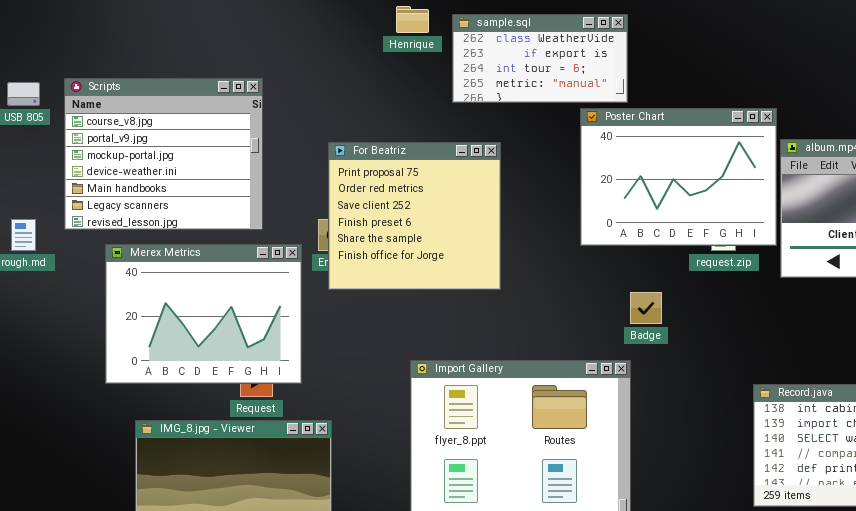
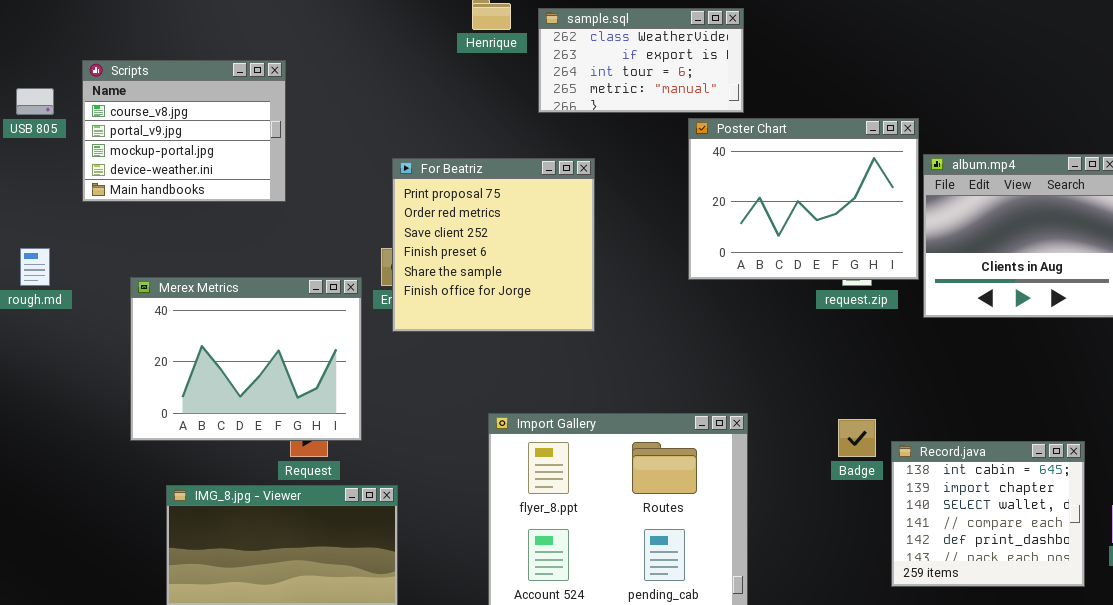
Scripts: [64,78,263,230] -> [82,60,286,202], moved, resized
Badge: [630,292,662,324] -> [838,419,876,457], moved

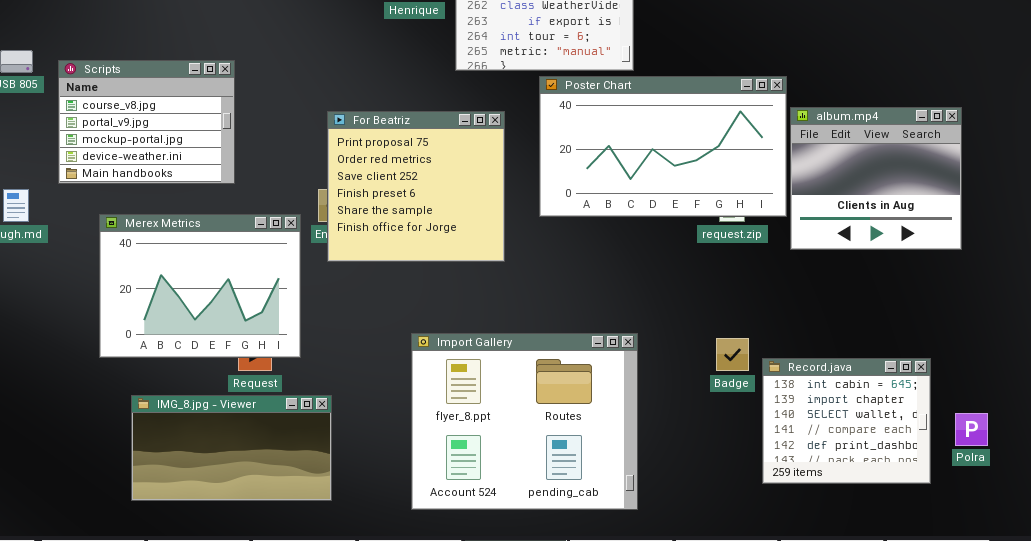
Scripts: [82,60,286,202] -> [58,60,235,184], moved
Poster Chart: [688,118,919,280] -> [539,76,787,217], resized

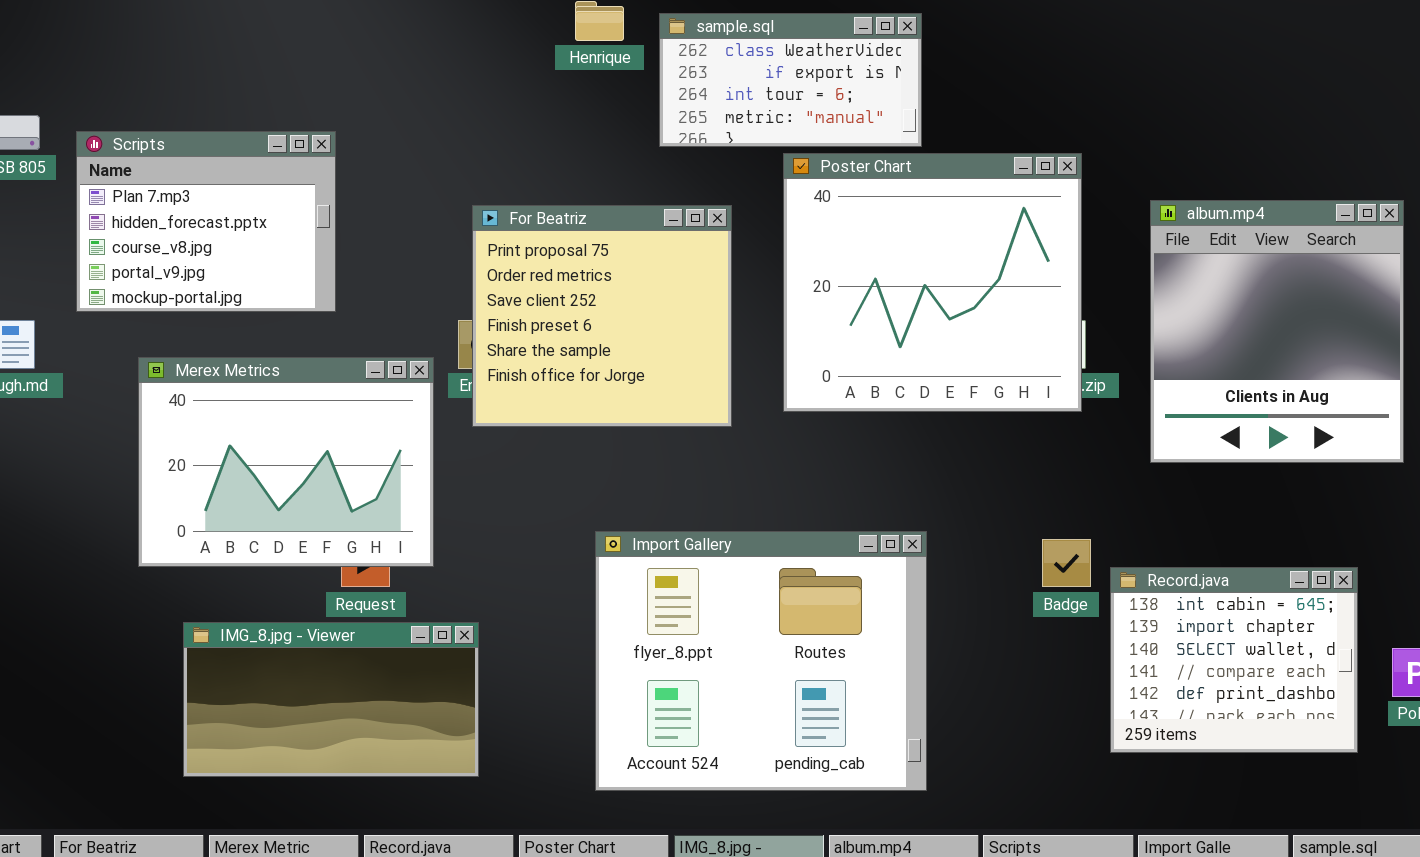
Scripts: [58,60,235,184] -> [76,131,336,312], scrolled up 2 rows
Poster Chart: [539,76,787,217] -> [783,153,1082,412], resized
album.mp4: [790,107,962,250] -> [1150,200,1404,463], resized

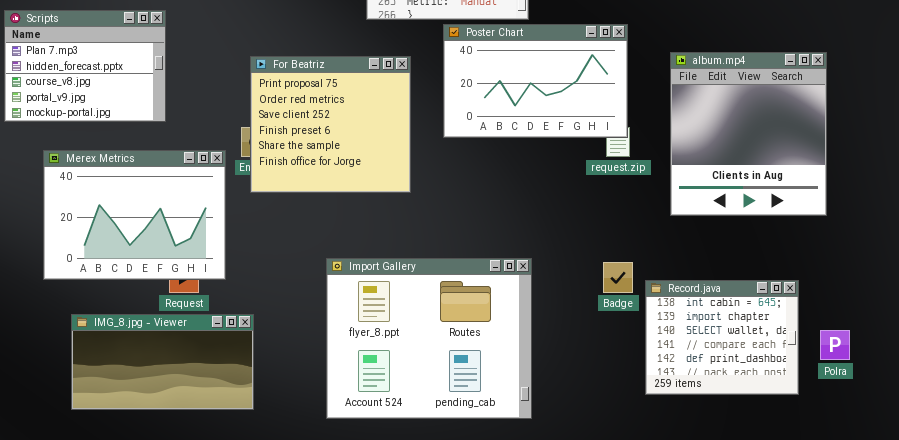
Poster Chart: [783,153,1082,412] -> [443,24,628,138], resized

